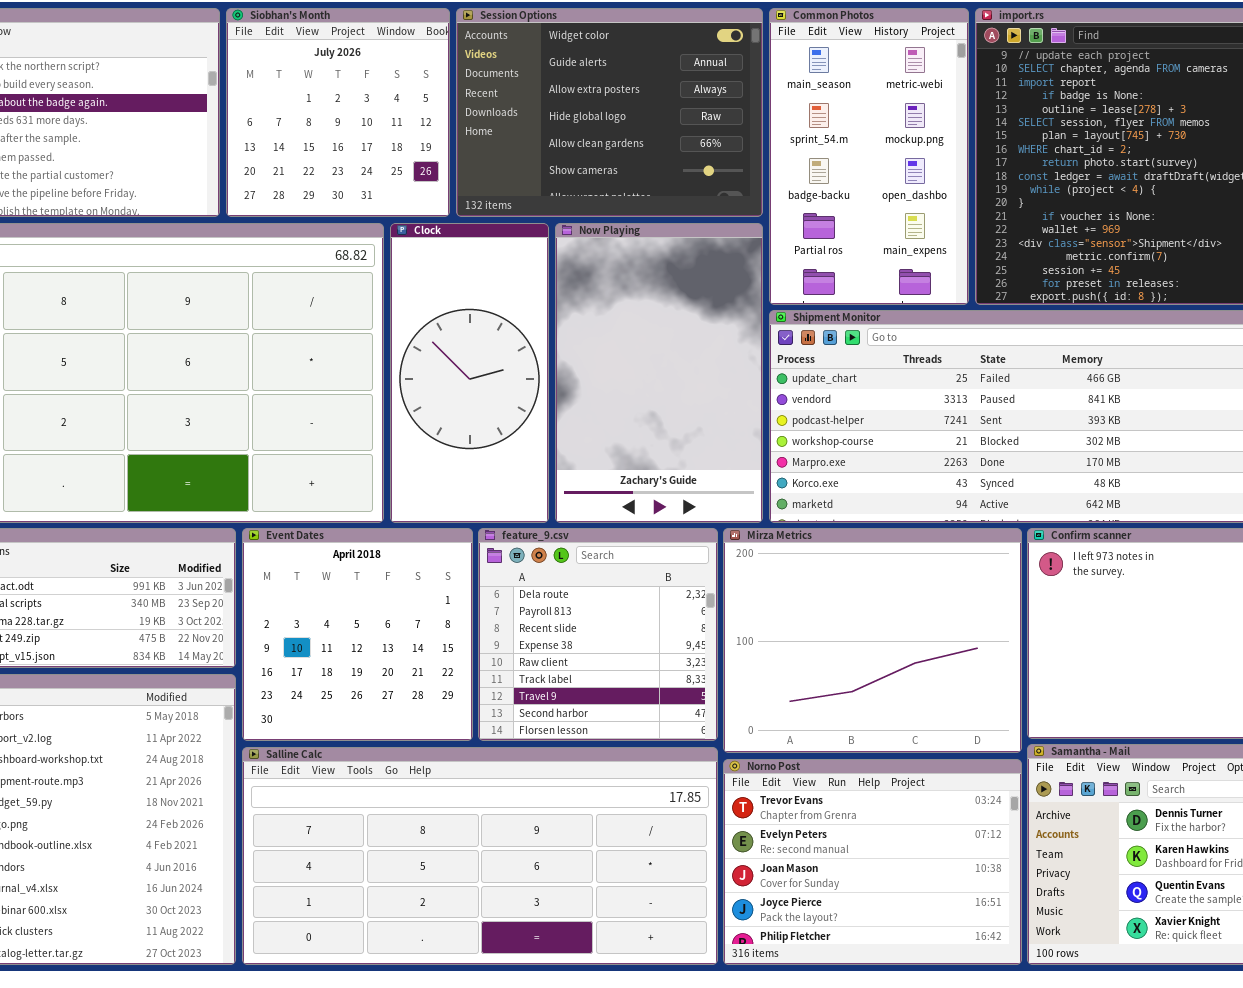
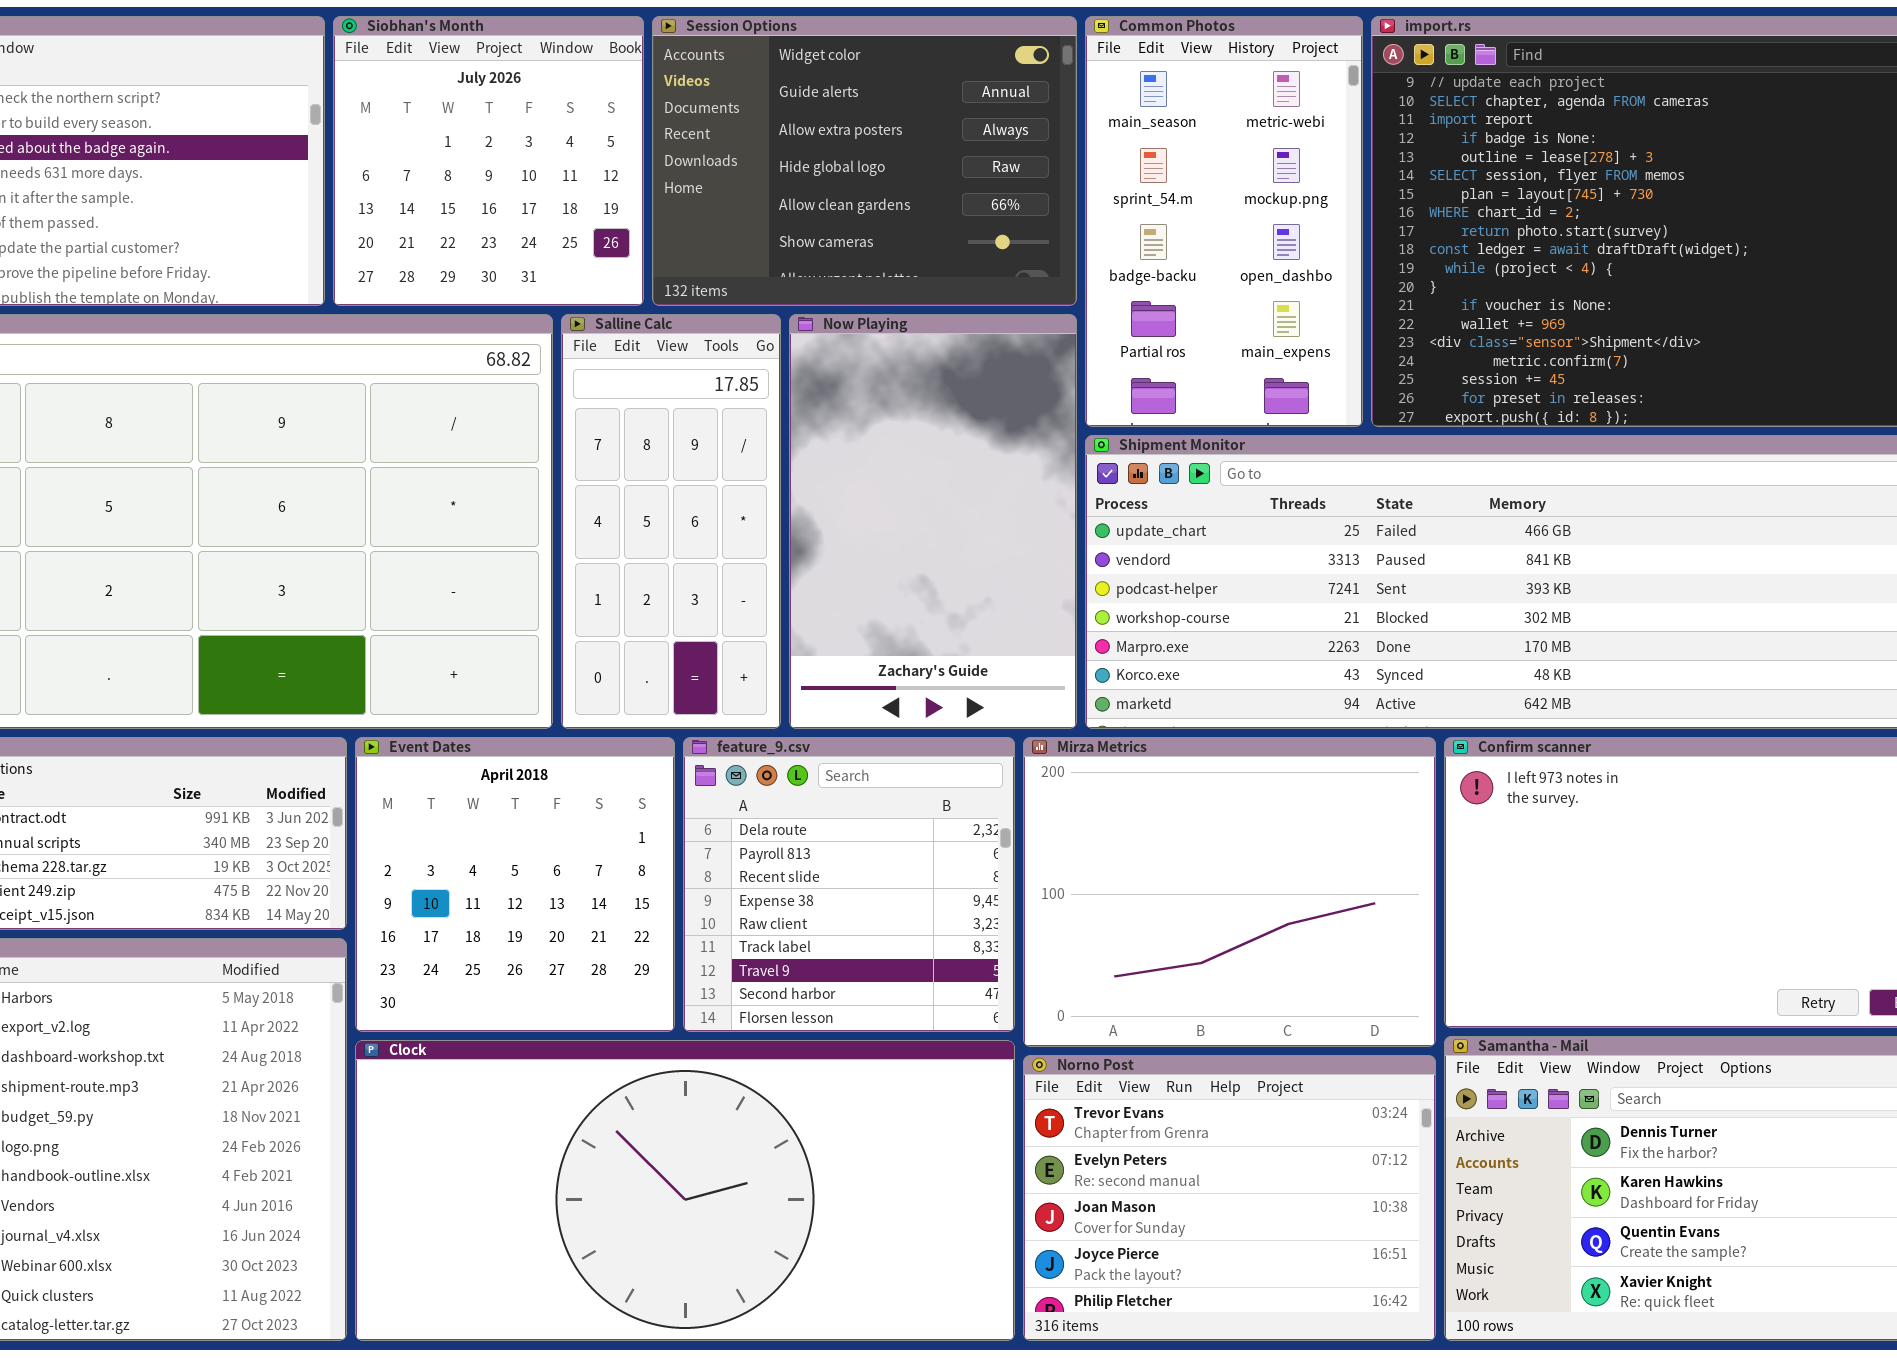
Clock: [390,223,549,523] -> [355,1040,1015,1341], moved, resized
Salline Calc: [242,747,718,965] -> [561,314,781,729], moved, resized

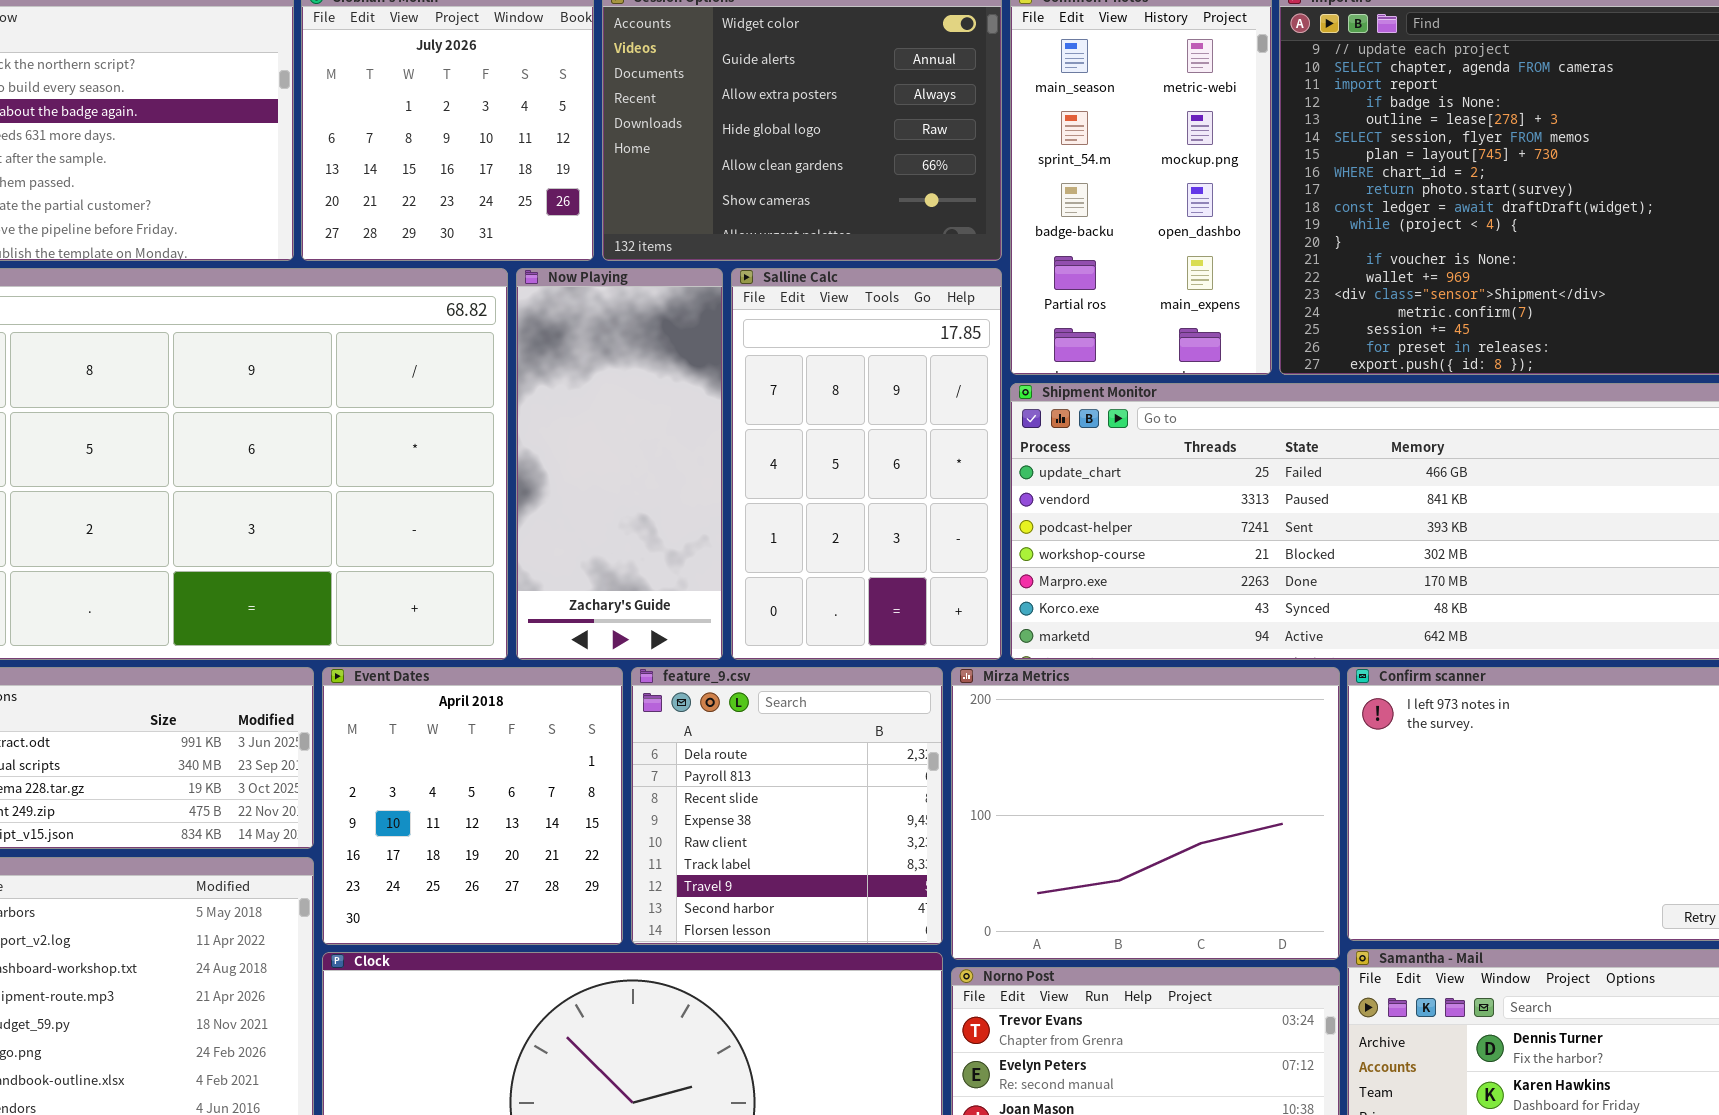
Salline Calc: [561,314,781,729] -> [731,268,1002,660], moved, resized
Now Playing: [789,314,1077,729] -> [516,268,723,660], moved, resized

